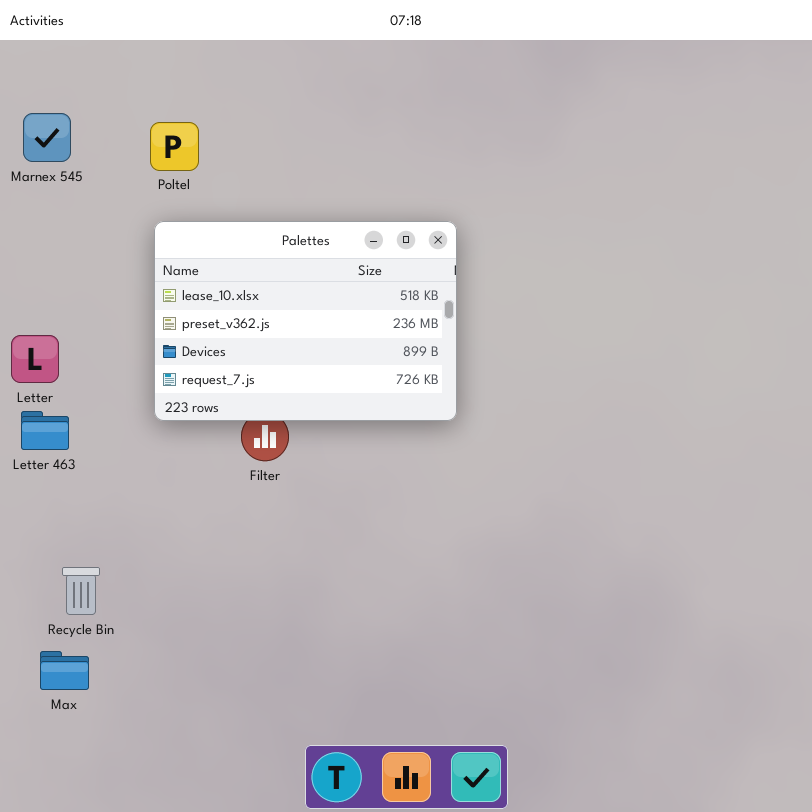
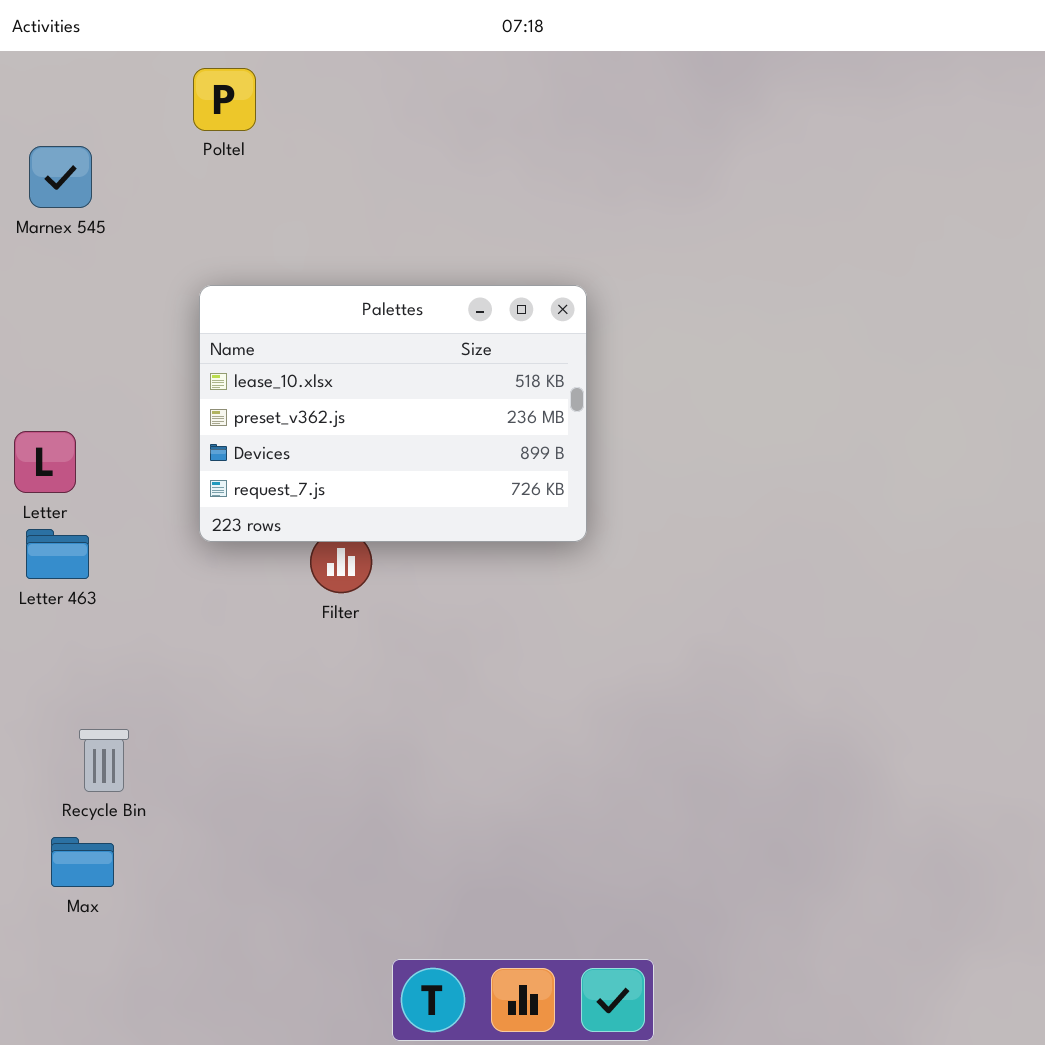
Poltel: [150,122,199,171] -> [193,68,256,131], moved

